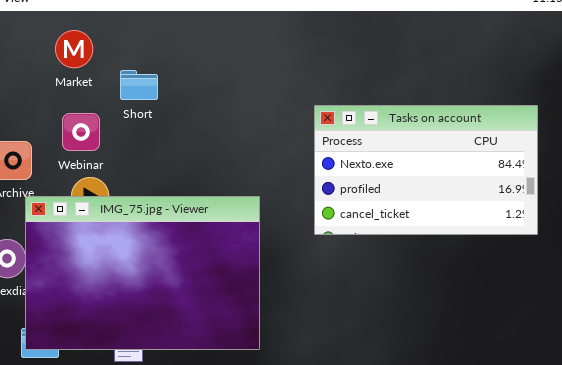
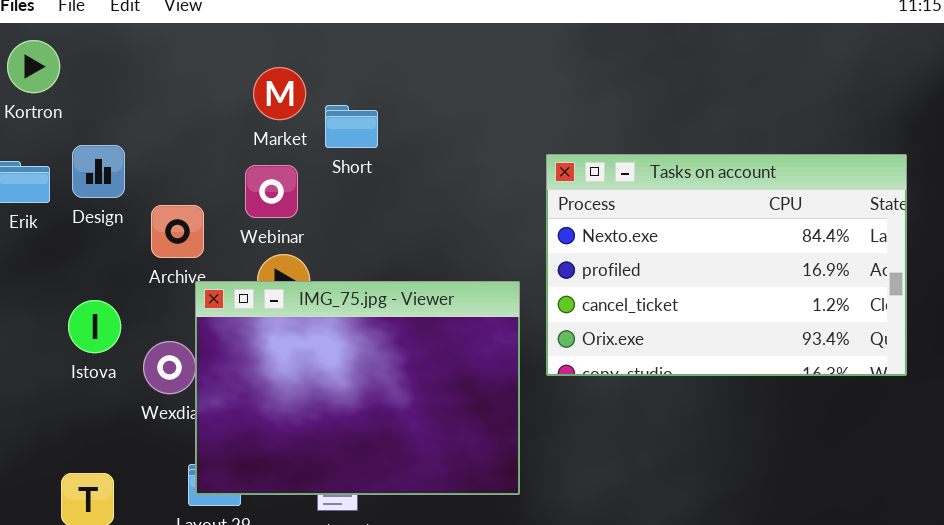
Market: [55,30,93,68] -> [253,67,306,120], moved
Tasks on account: [314,105,538,235] -> [546,154,907,376], resized

